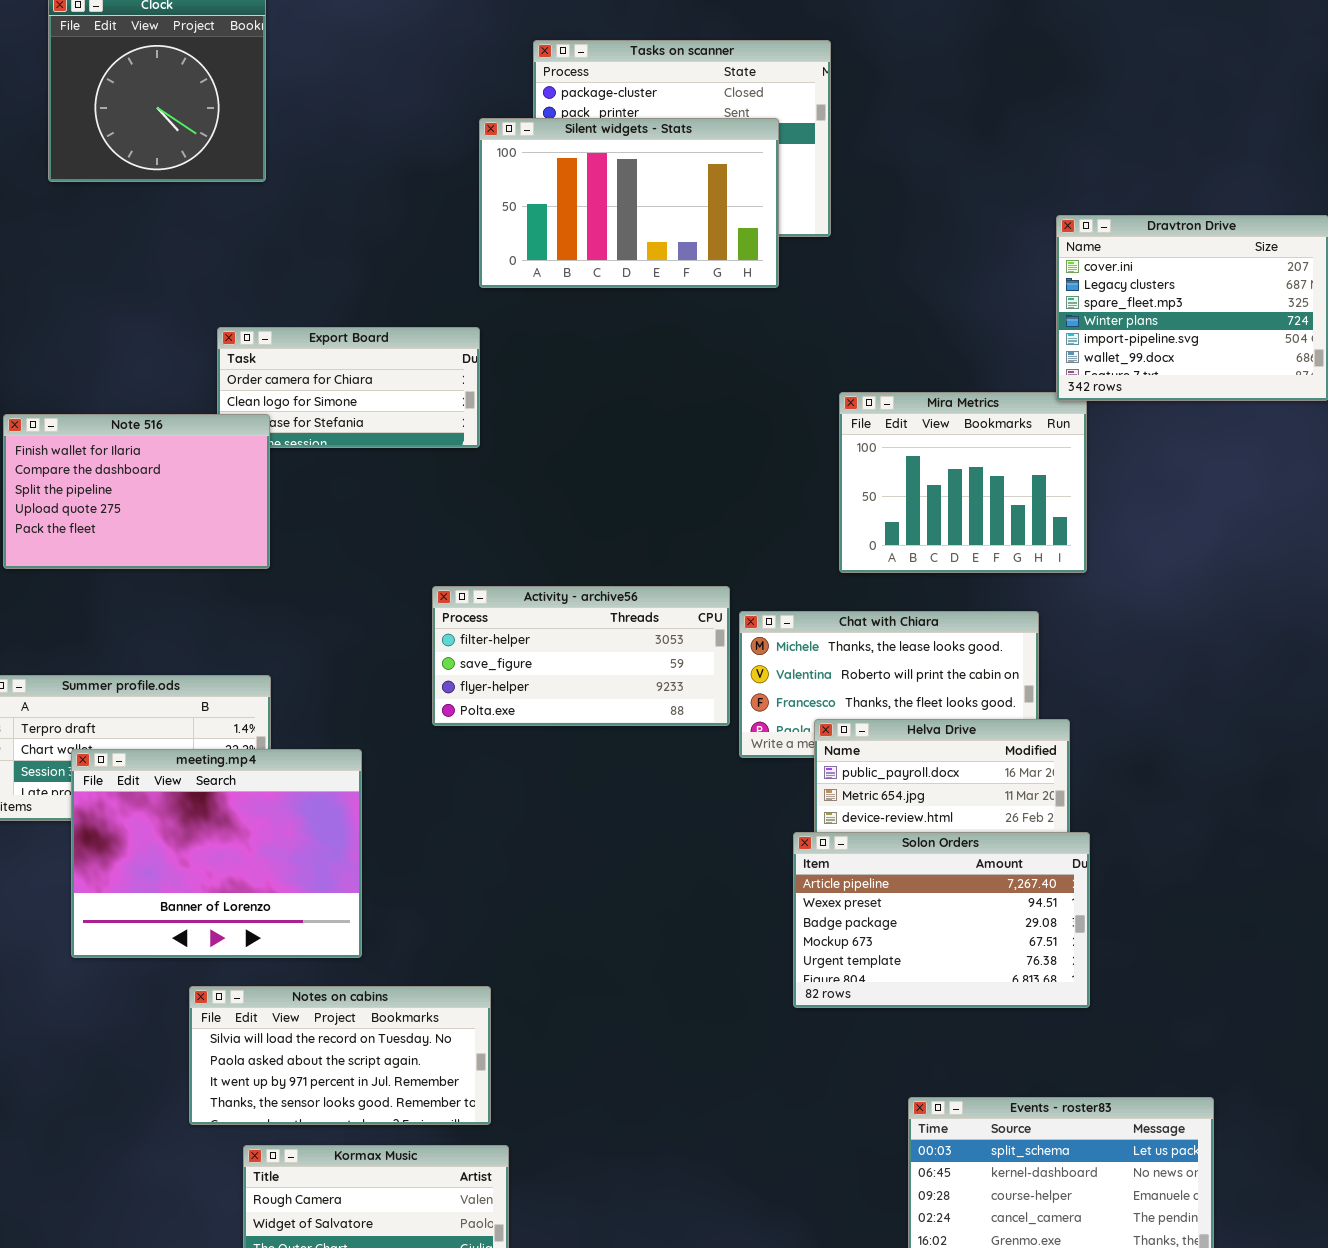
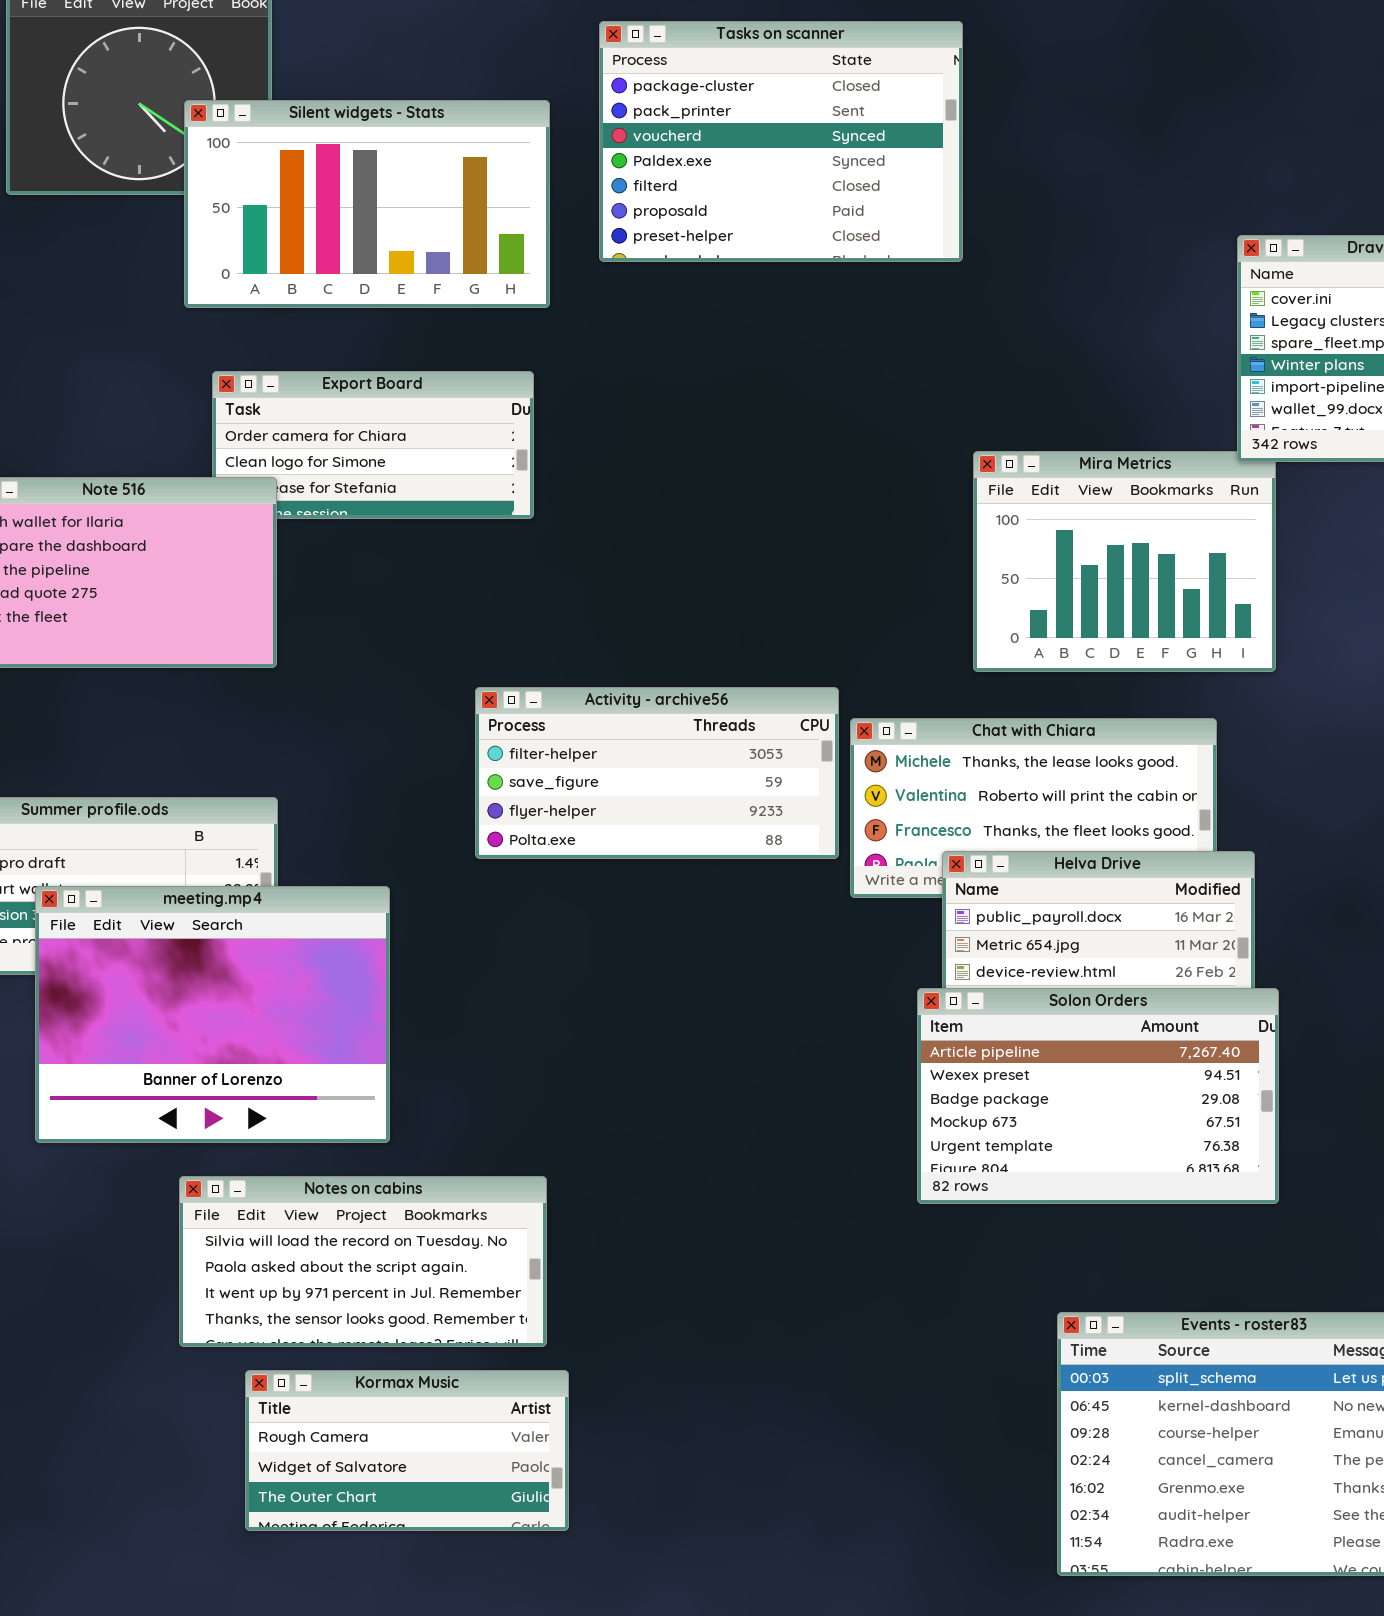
Silent widgets - Stats: [479,118,779,288] -> [184,100,550,308], moved

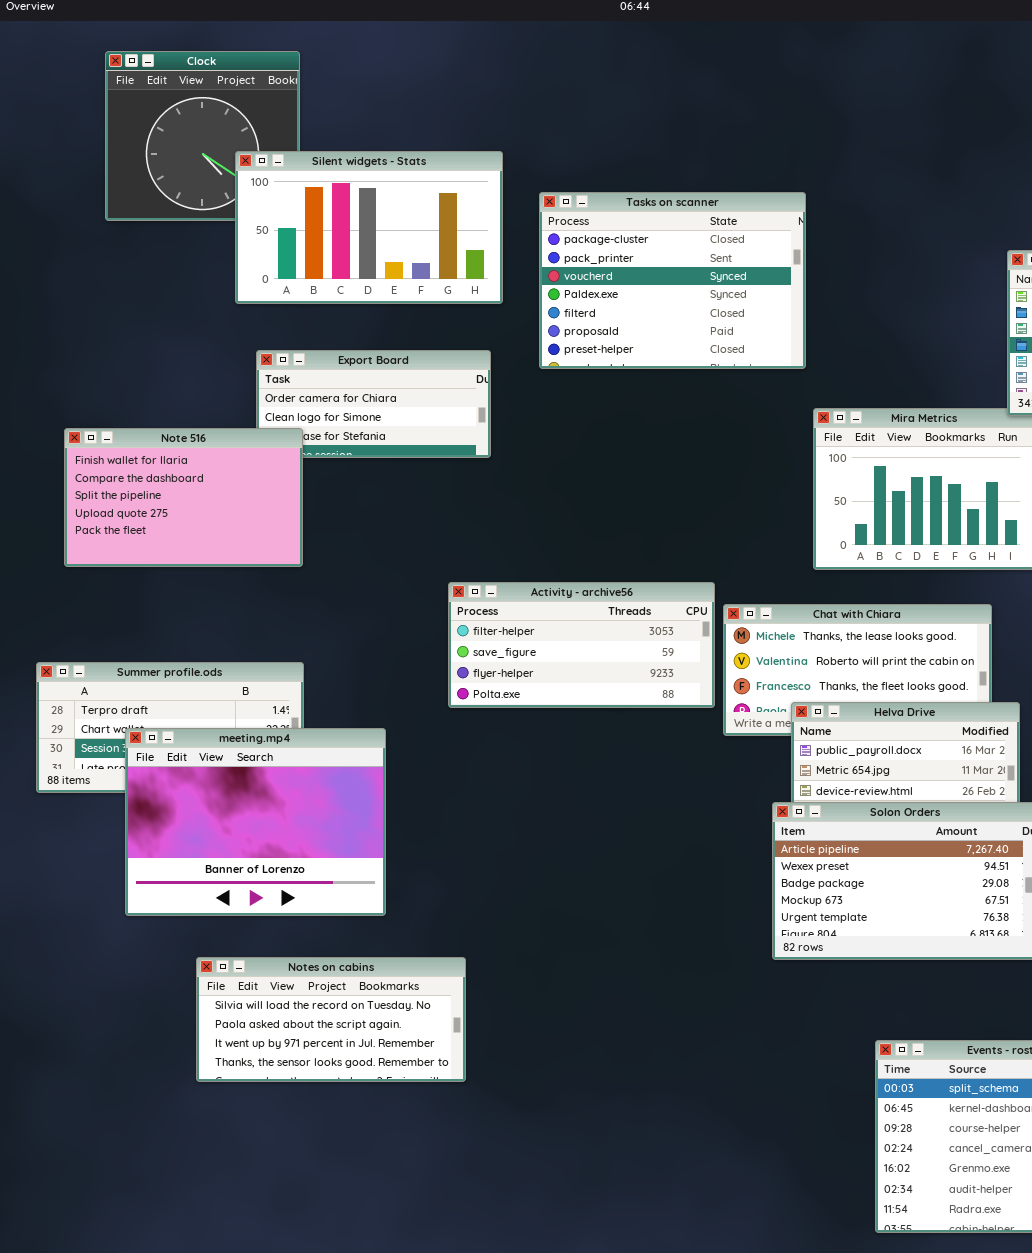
Tasks on scanner: [599,21,963,262] -> [539,192,806,369], moved
Notes on cabins: [179,1176,547,1347] -> [196,957,466,1082], moved
Kormax Music: [245,1370,569,1531] -> none, closed

